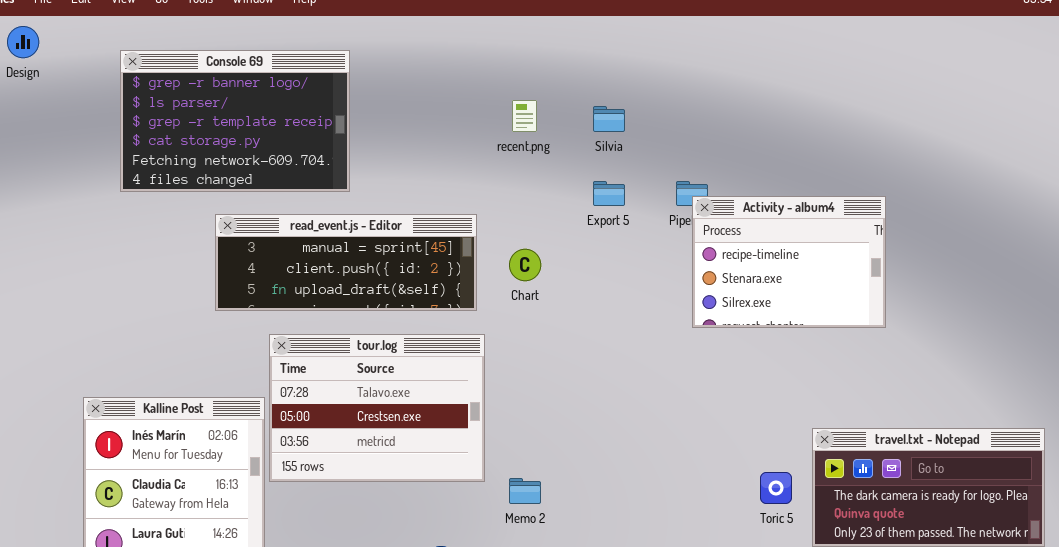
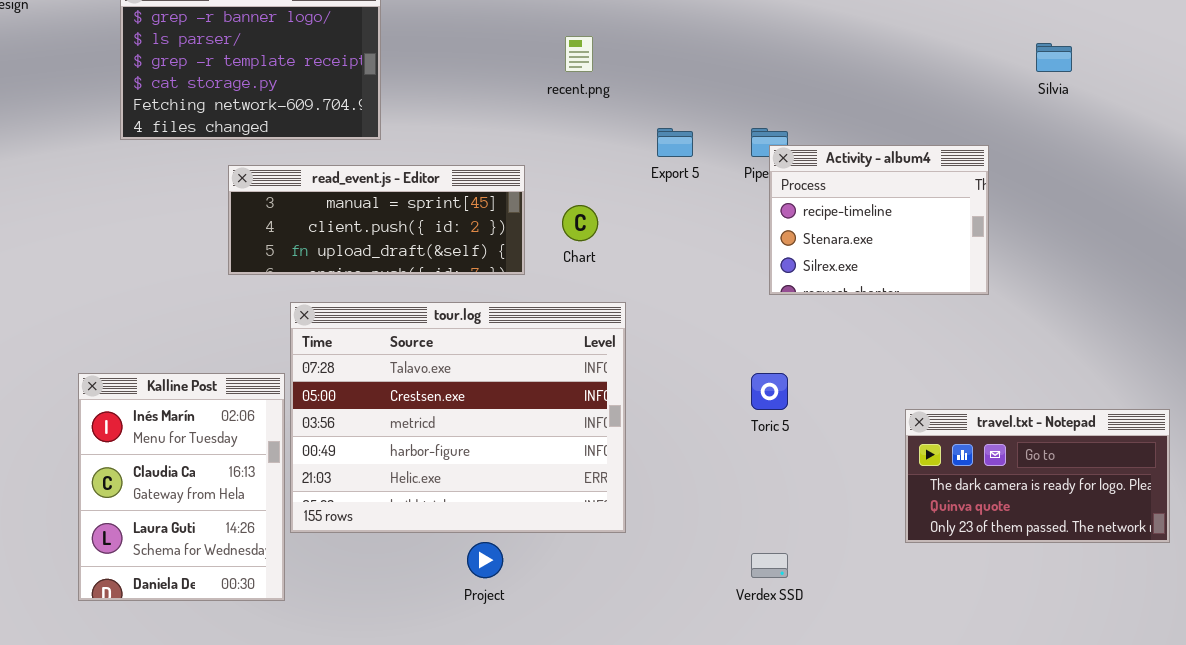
Silvia: [593,106,625,132] -> [1036,43,1072,72], moved
tour.log: [269,334,485,482] -> [290,302,626,533], resized
Toric 5: [760,472,792,504] -> [751,373,788,410], moved

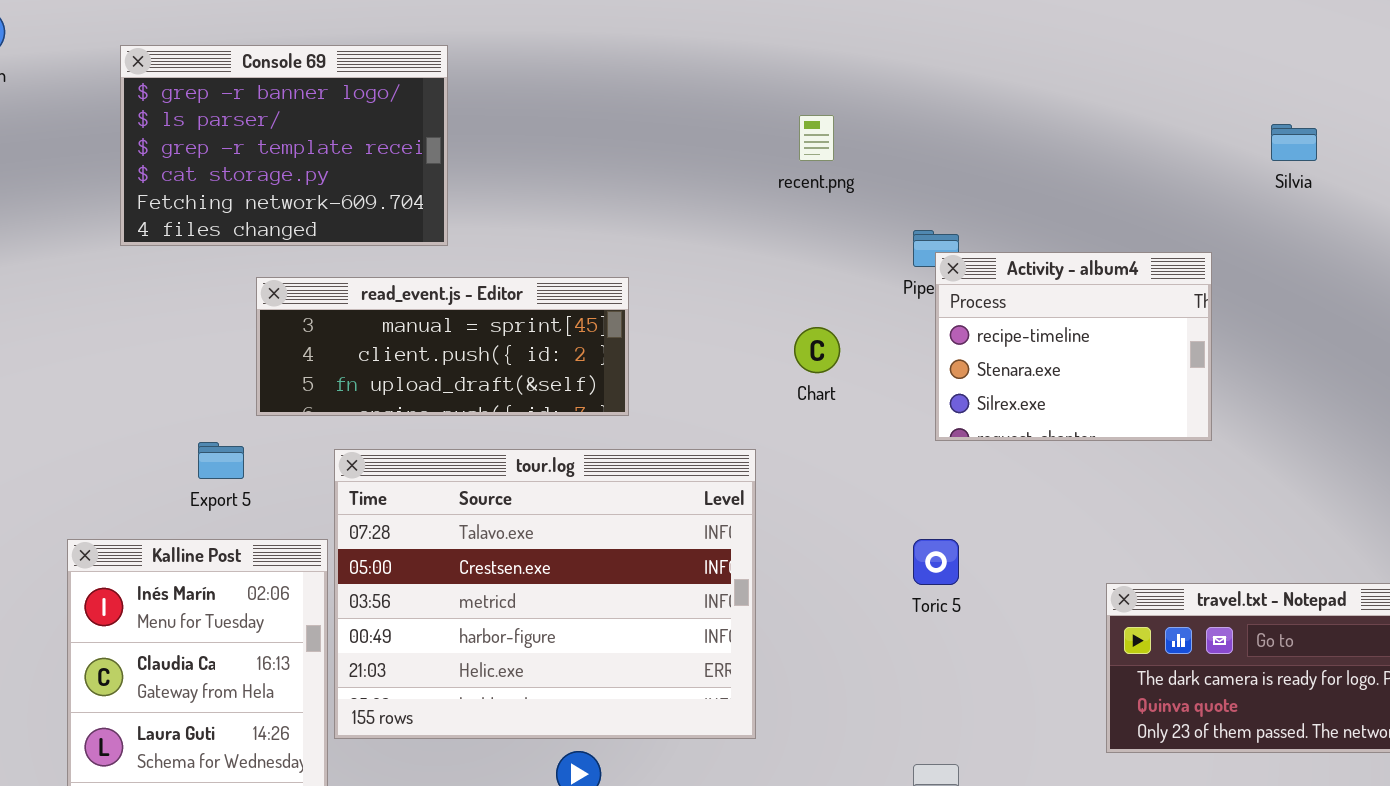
recent.png: [565,36,593,72] -> [799,115,834,161], moved
Export 5: [657,128,693,157] -> [198,442,244,479], moved
Chart: [562,205,598,241] -> [794,327,840,373], moved

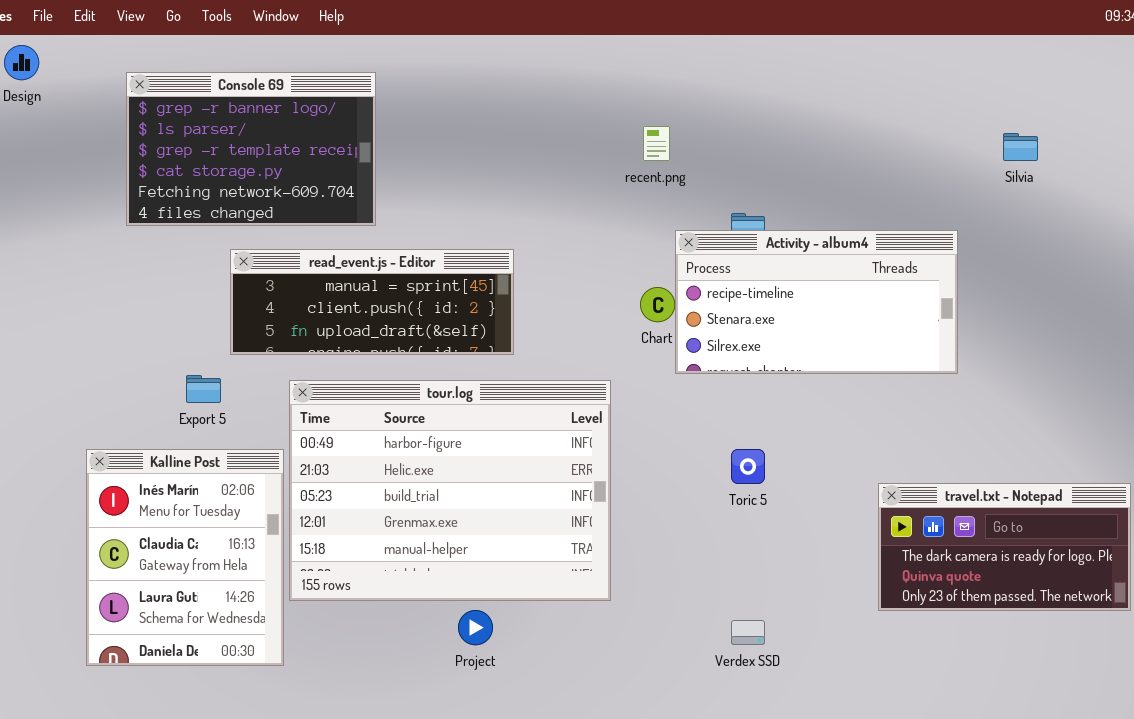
Activity - album4: [935,252,1212,441] -> [675,230,958,374], resized
tour.log: [334,449,756,739] -> [289,380,611,601], scrolled down 3 rows

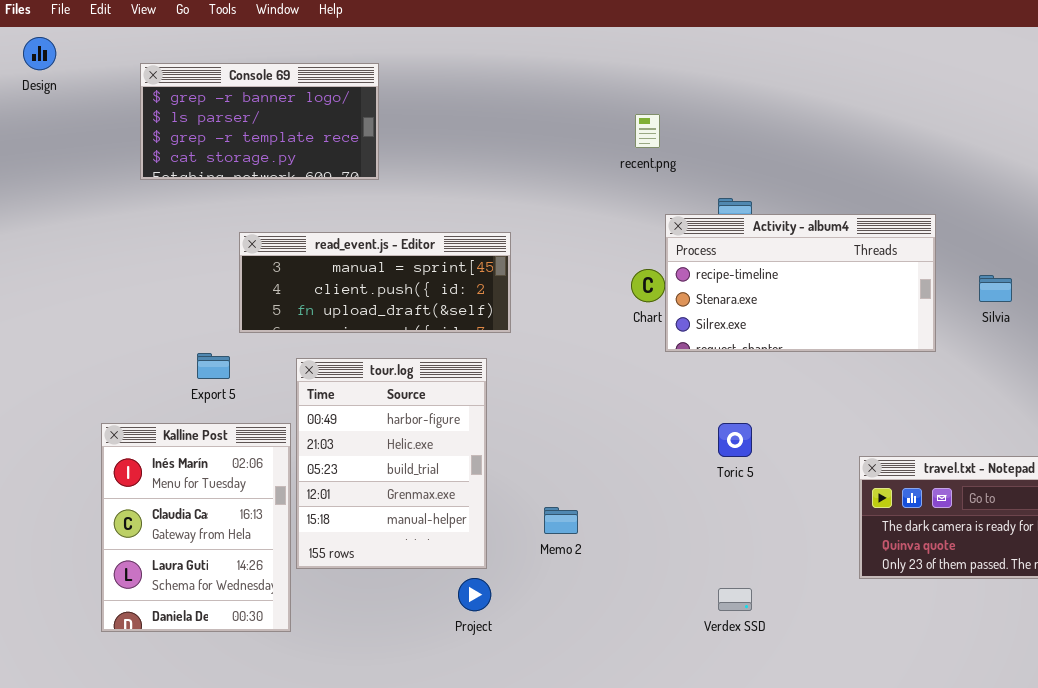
Console 69: [126,72,376,226] -> [140,63,379,180], resized
Silvia: [1003,133,1038,161] -> [979,275,1012,302], moved
tour.log: [289,380,611,601] -> [296,358,487,569], resized

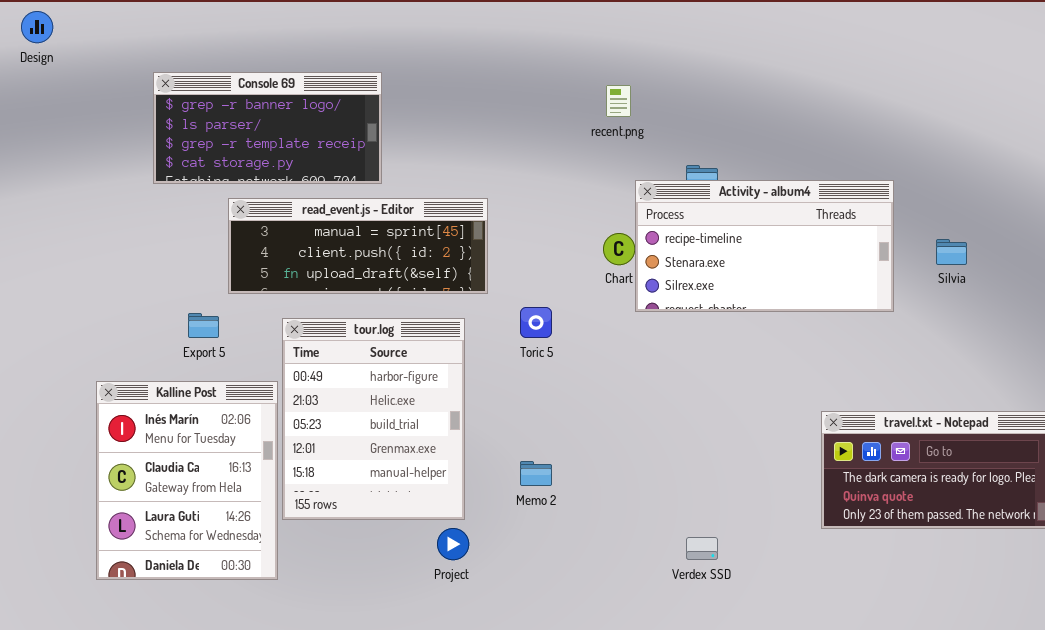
Console 69: [140,63,379,180] -> [153,72,382,184], moved
Toric 5: [718,423,752,457] -> [520,307,552,338], moved

